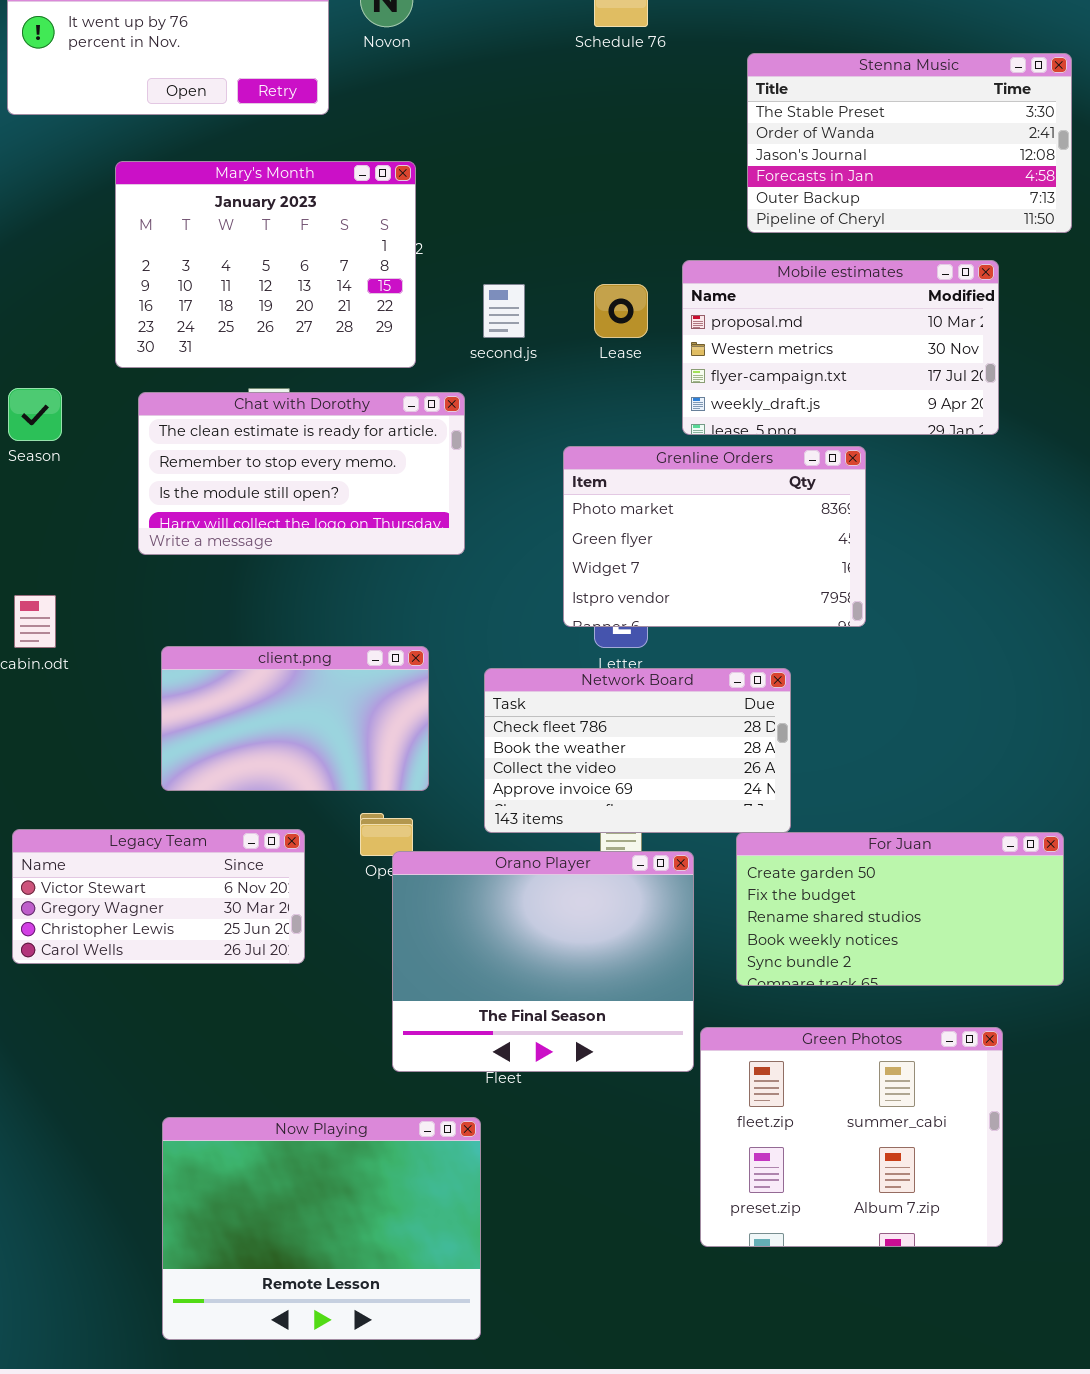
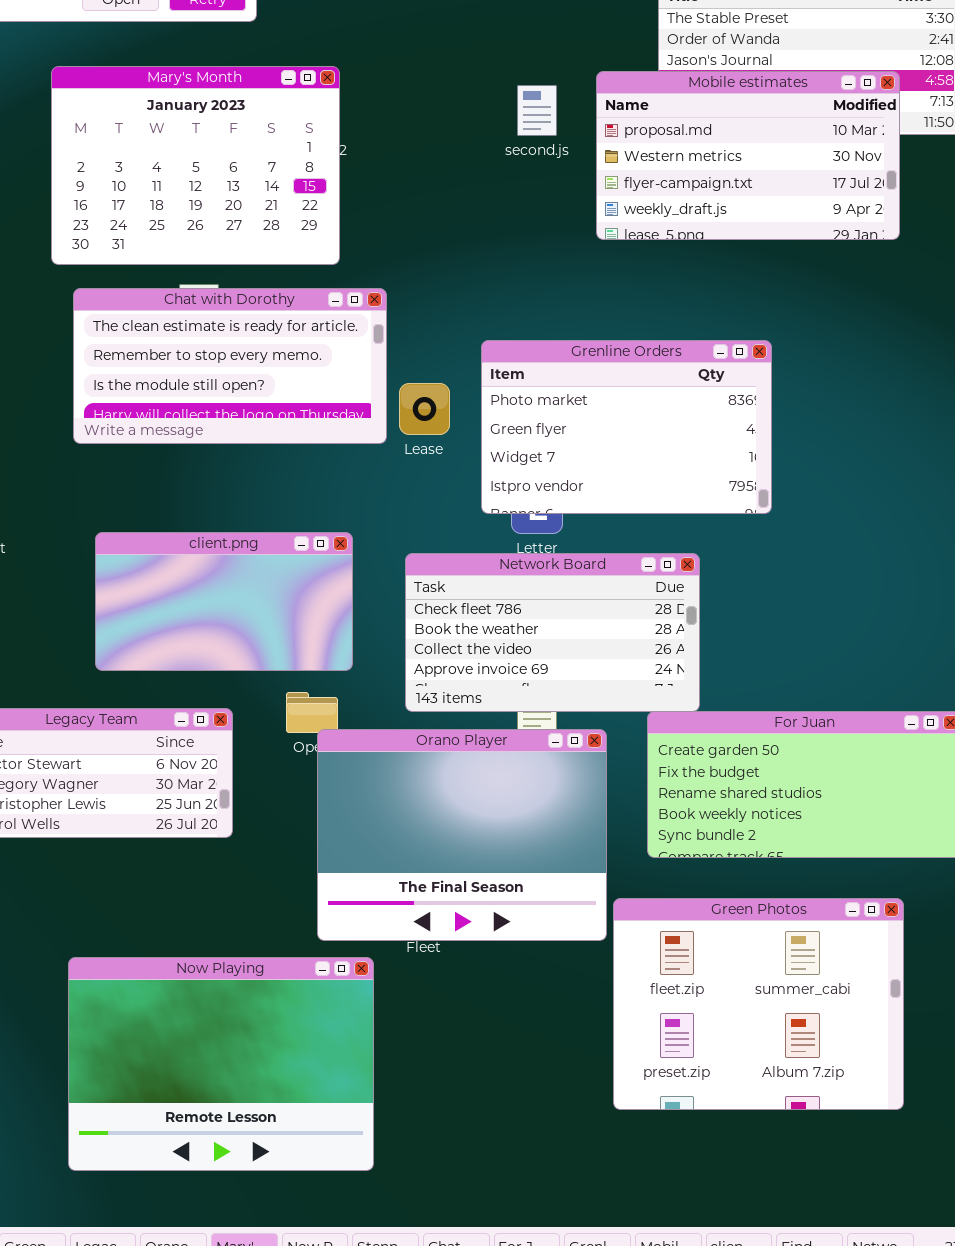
Mobile estimates: [682,260,999,435] -> [596,71,900,240], moved
second.js: [483,284,525,338] -> [517,85,557,136], moved
Lease: [594,284,648,338] -> [399,383,450,435], moved
Now Playing: [162,1117,481,1340] -> [68,957,374,1171], moved

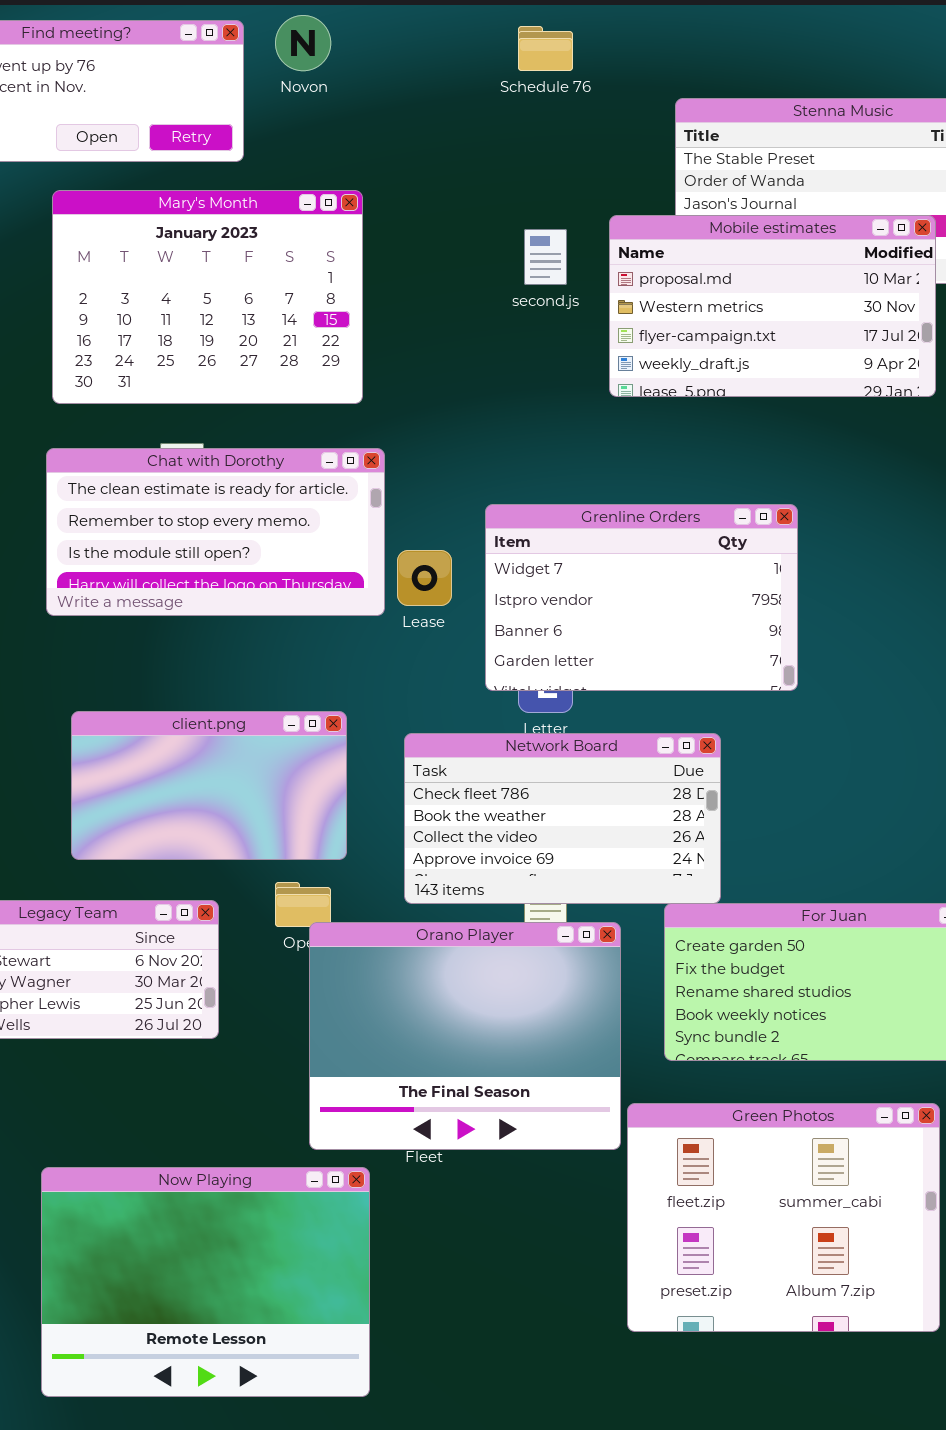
Mary's Month: [51,66,340,265] -> [52,190,363,404], moved
Grenline Orders: [481,340,772,514] -> [485,504,798,691], scrolled down 2 rows

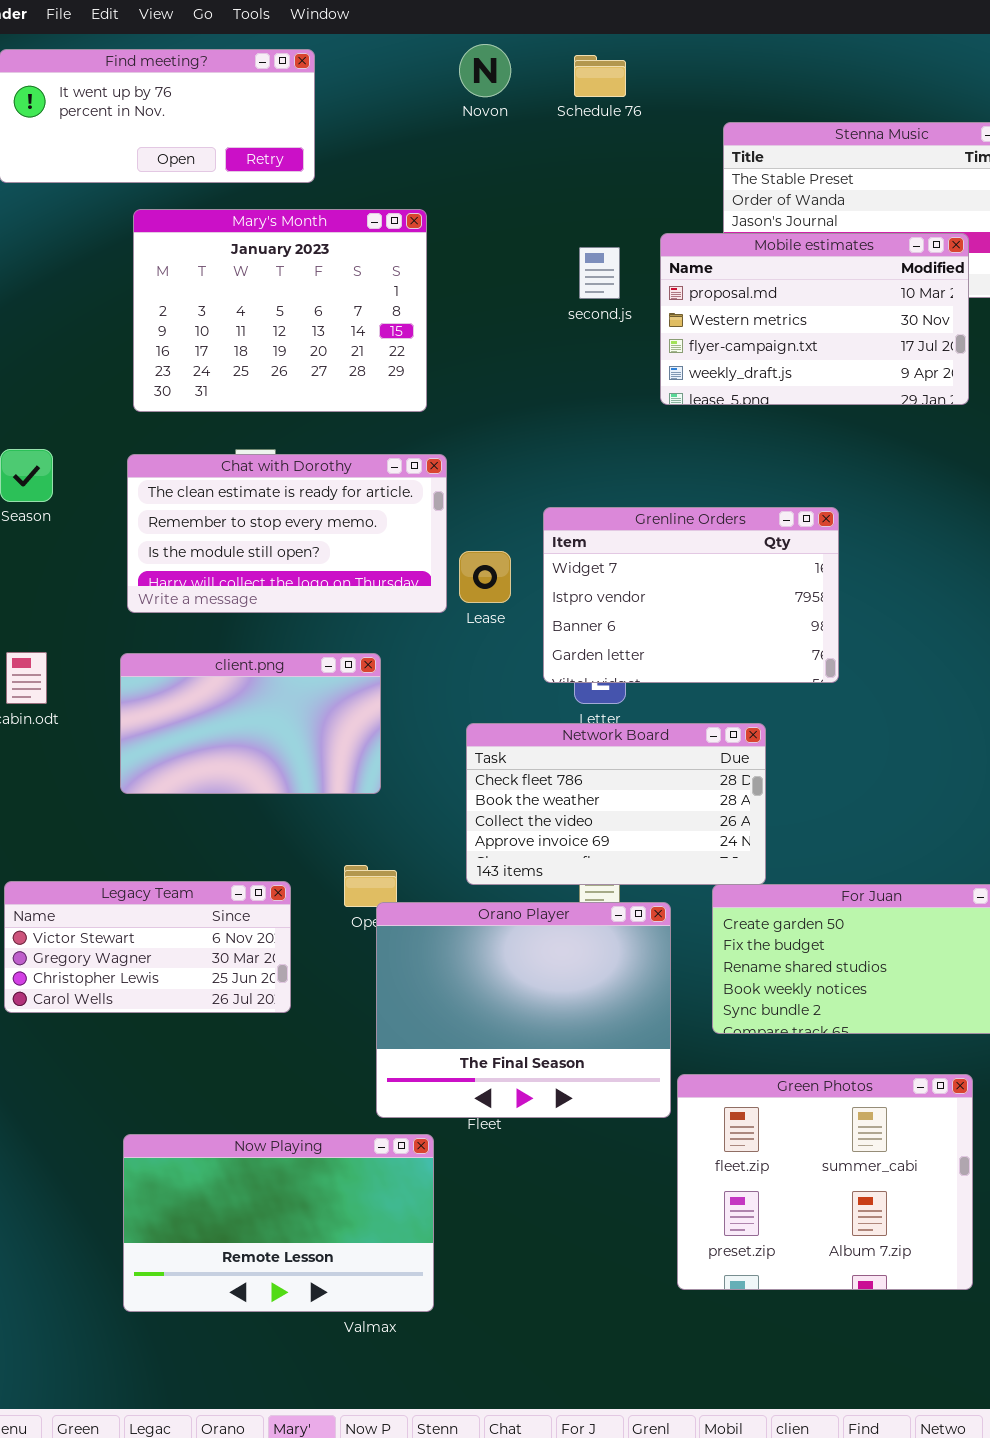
Novon: [275,15,331,71] -> [459,44,511,97], moved
client.png: [71,711,347,860] -> [120,653,381,794], moved
Now Playing: [41,1167,370,1397] -> [123,1134,434,1312], resized

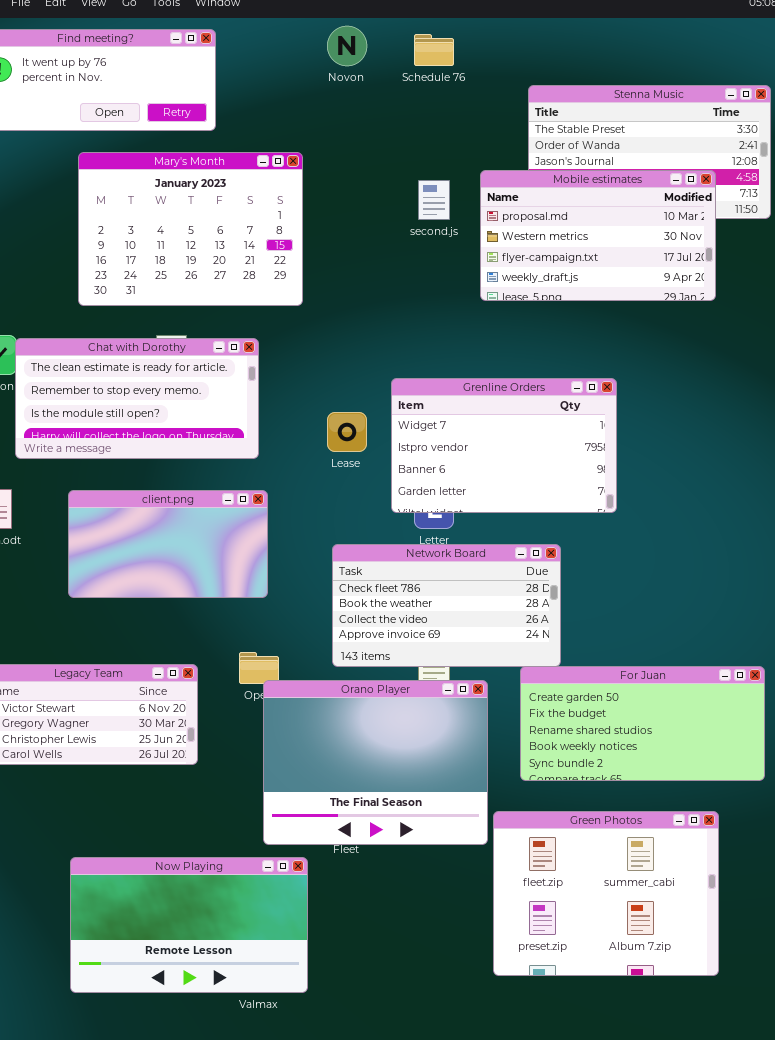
Chat with Dorothy: [127,454,447,613] -> [15,338,259,459], moved

